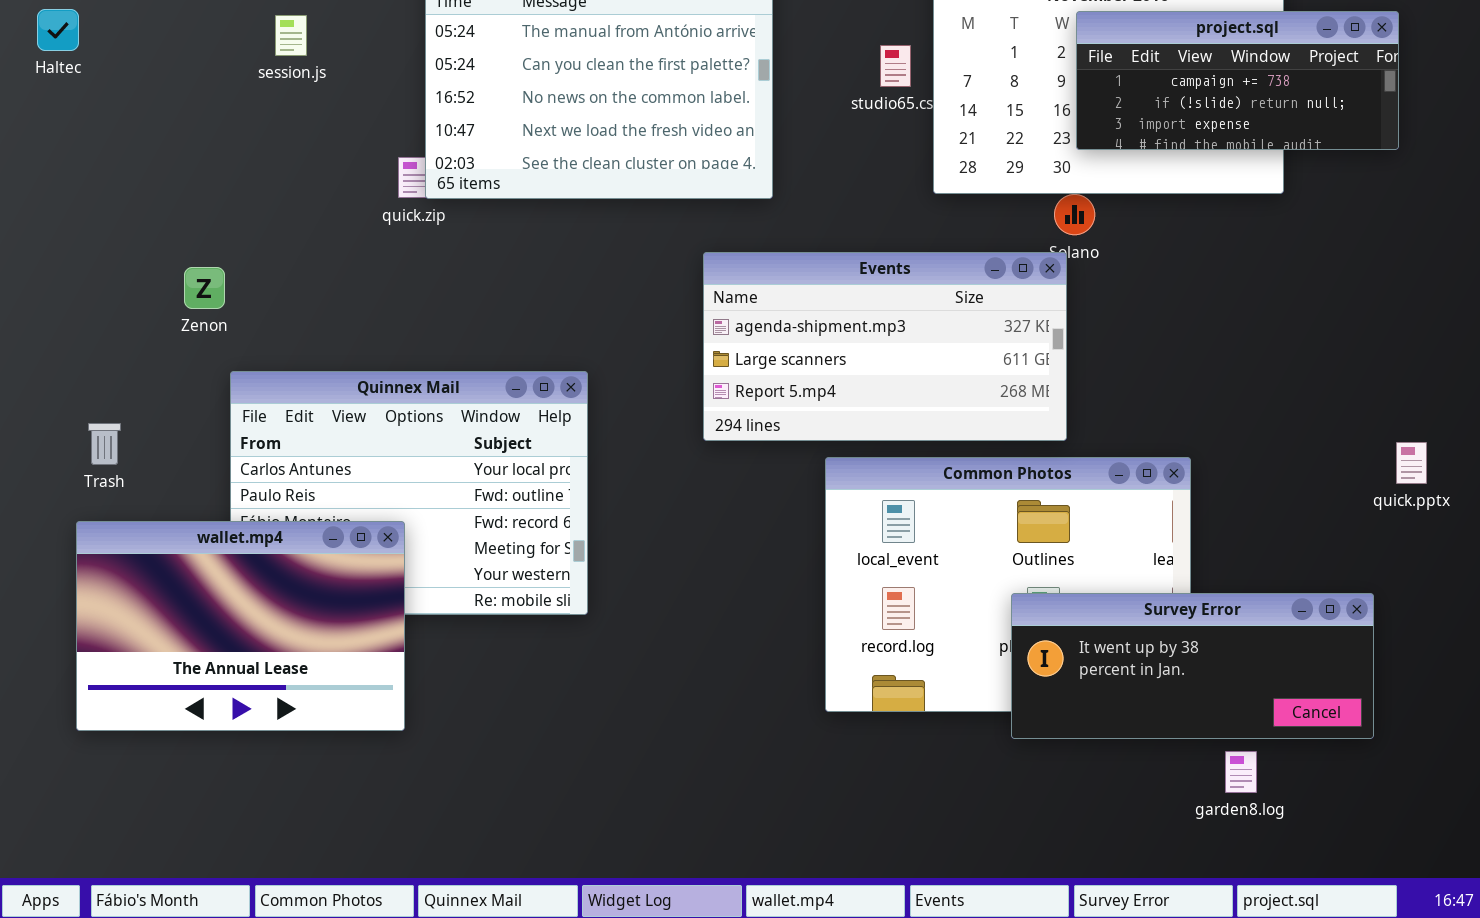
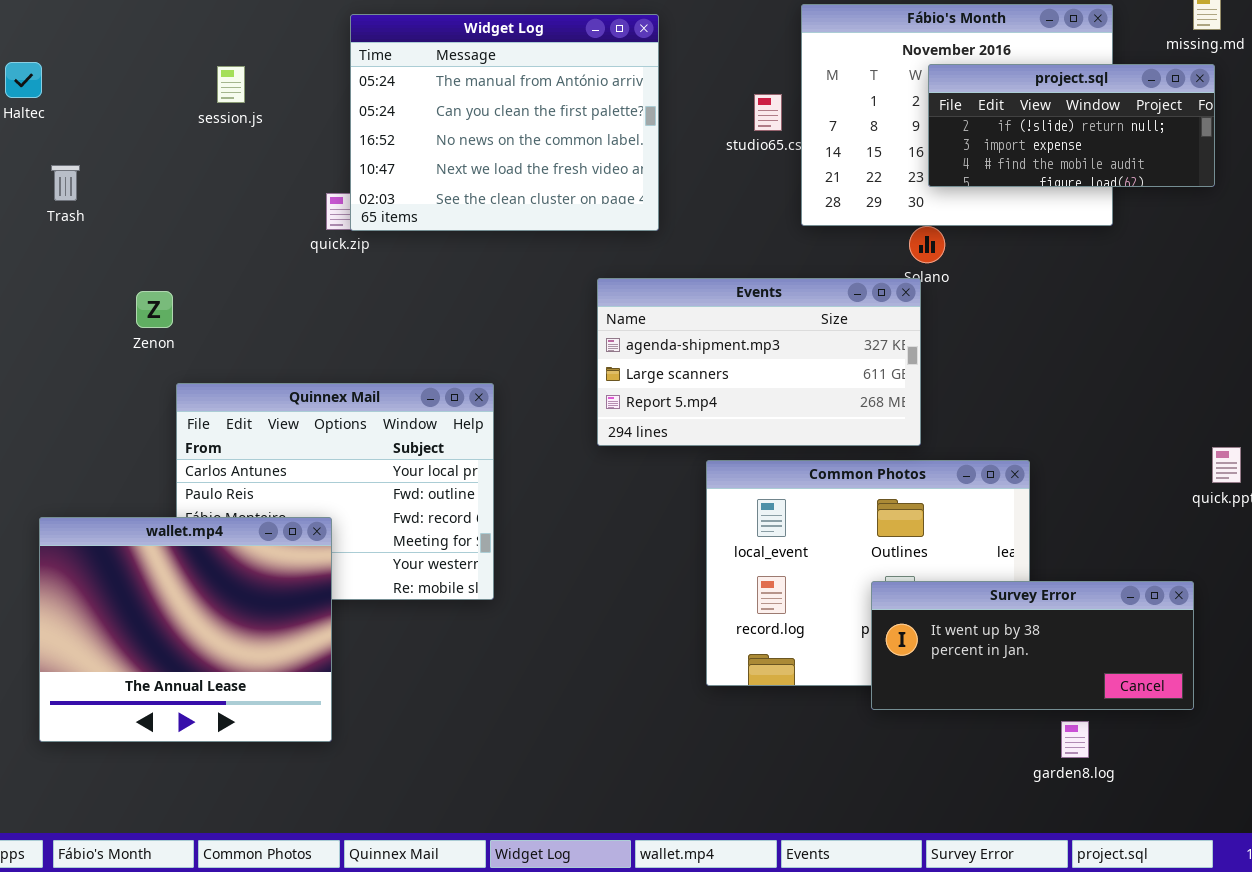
project.sql: [1076,11,1399,150] -> [928,64,1215,187], scrolled down 1 row
Trash: [88,423,121,465] -> [51,165,80,201], moved
wallet.mp4: [76,521,405,731] -> [39,517,332,742], resized

